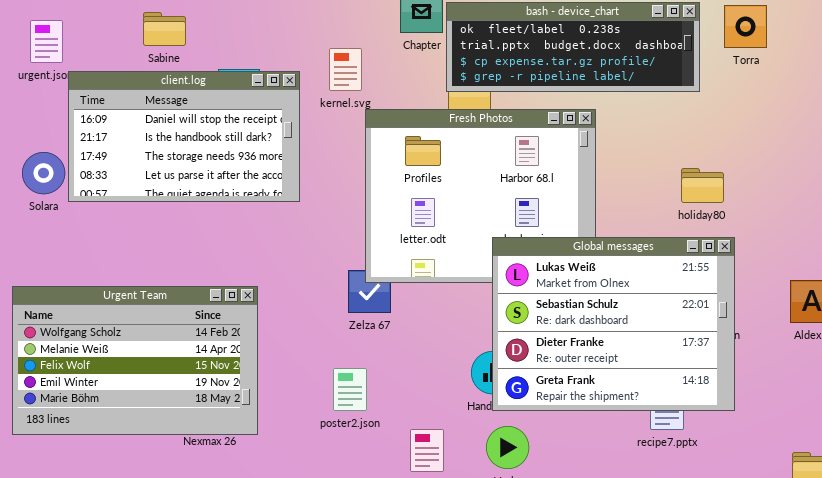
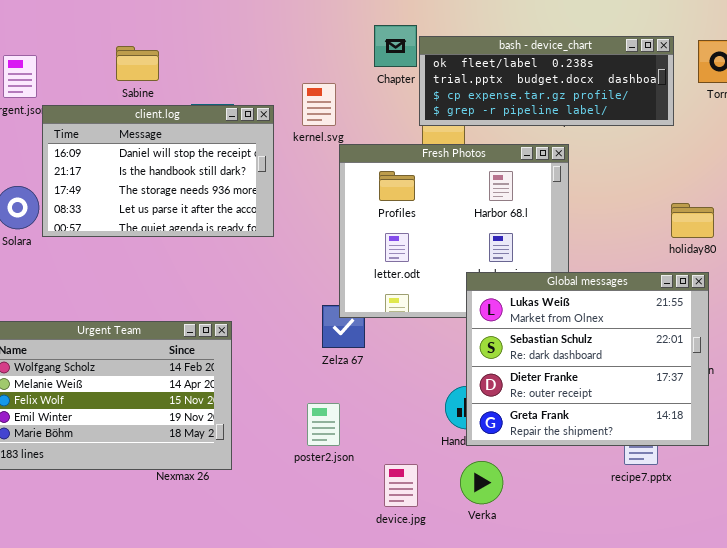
holiday80: [681,168,724,203] -> [671,203,714,238], moved

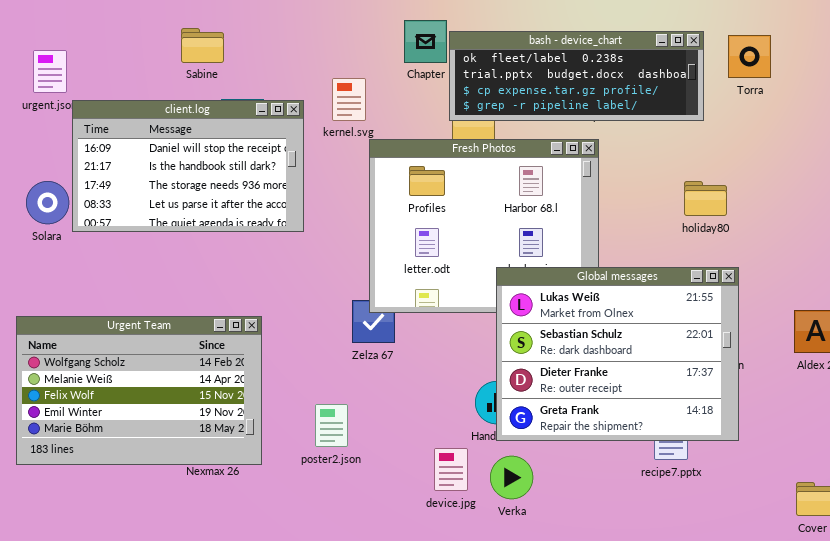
Sabine: [116,46,159,81] -> [181,28,224,63], moved
holiday80: [671,203,714,238] -> [684,181,727,216], moved
poster2.json: [307,403,340,446] -> [315,404,348,447], moved
device.jpg: [384,464,418,507] -> [434,448,468,491], moved

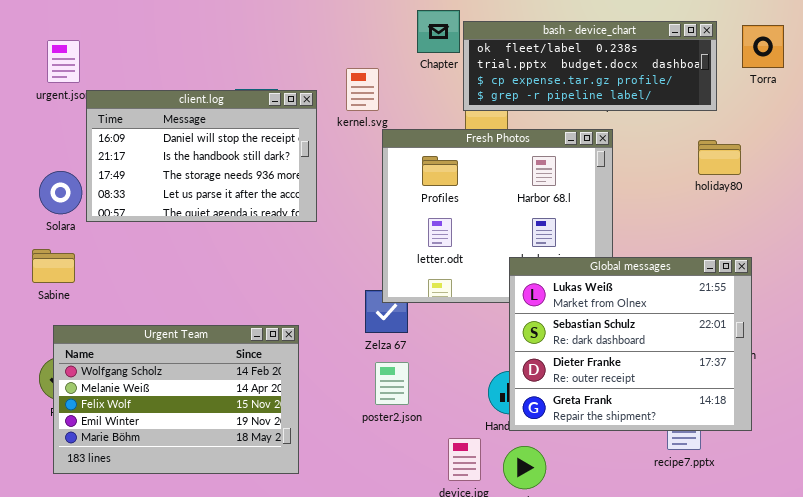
Sabine: [181,28,224,63] -> [32,249,75,283], moved
holiday80: [684,181,727,216] -> [698,140,741,175], moved
Urgent Team: [16,316,262,465] -> [53,325,299,474], moved
poster2.json: [315,404,348,447] -> [375,362,409,405], moved

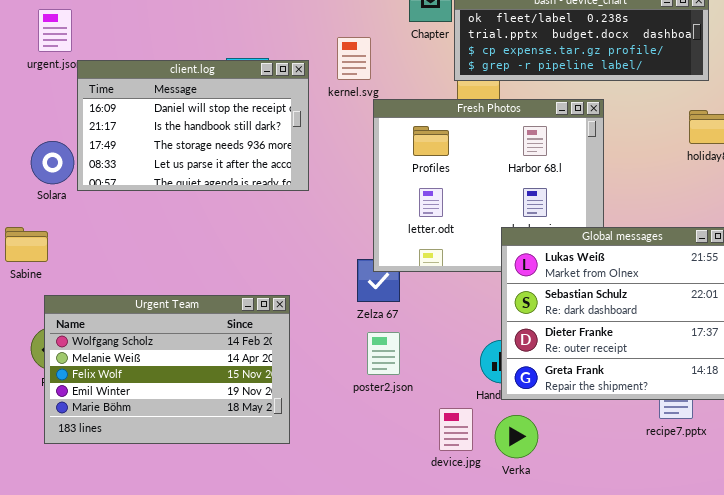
Sabine: [32,249,75,283] -> [5,227,48,262], moved

